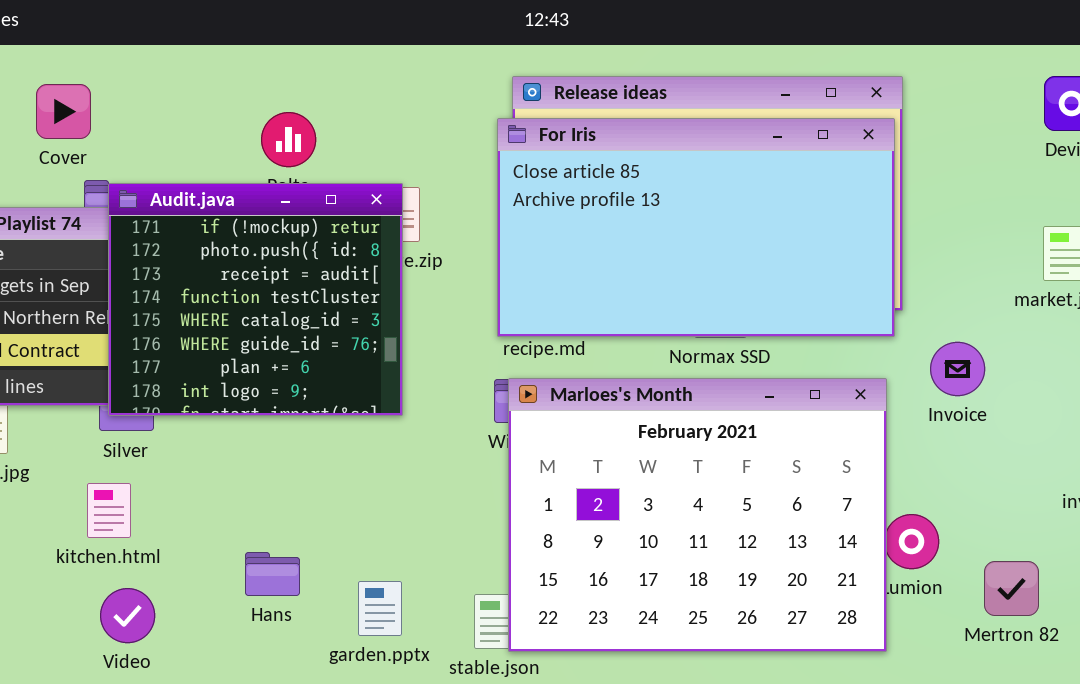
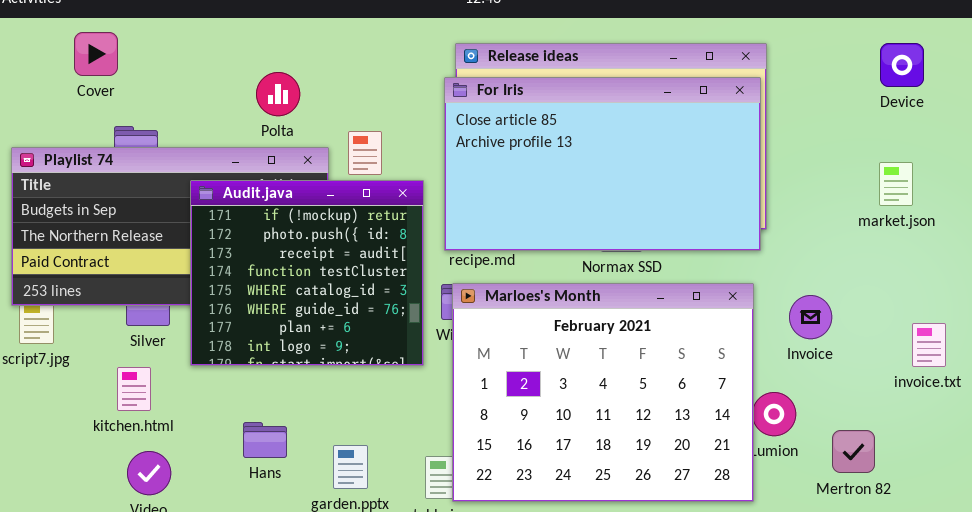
Cover: [36,84,91,139] -> [74,32,118,76], moved
Audit.java: [108,183,403,416] -> [190,180,424,366], moved
Invoice: [930,342,985,396] -> [789,295,832,339], moved

